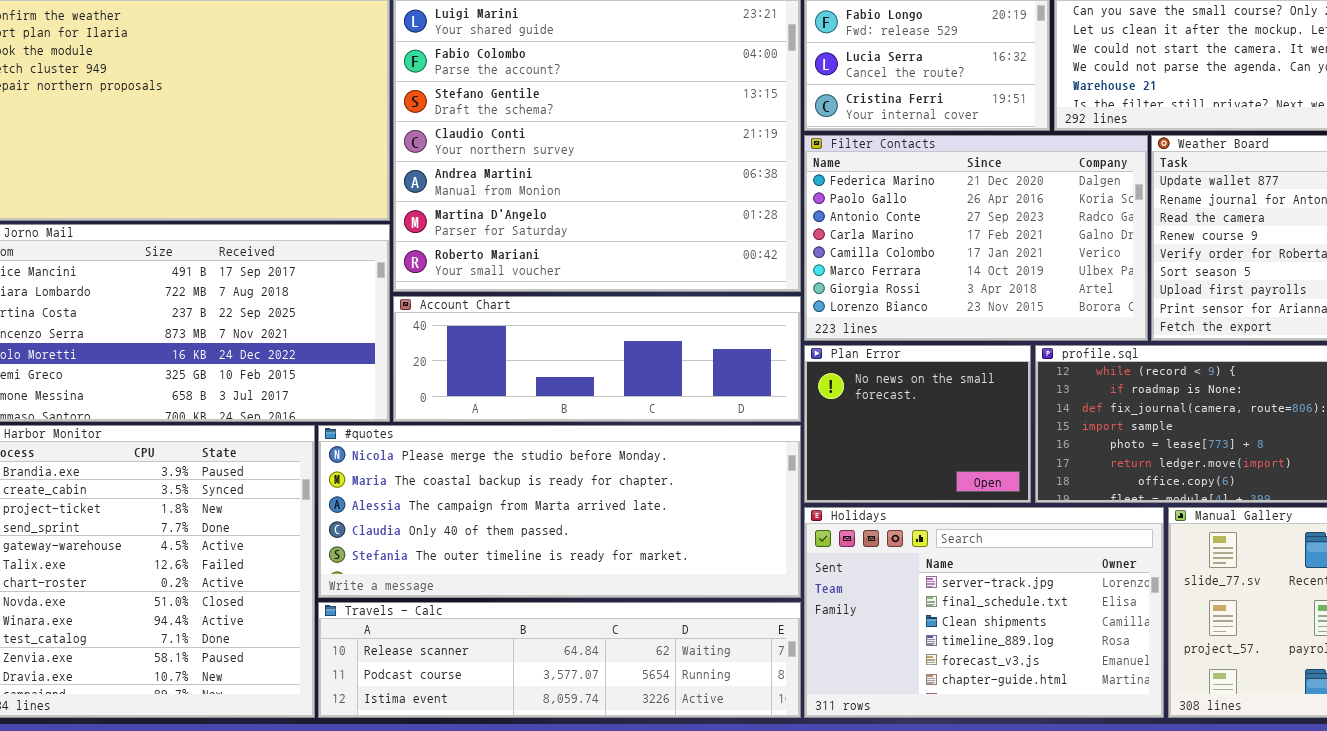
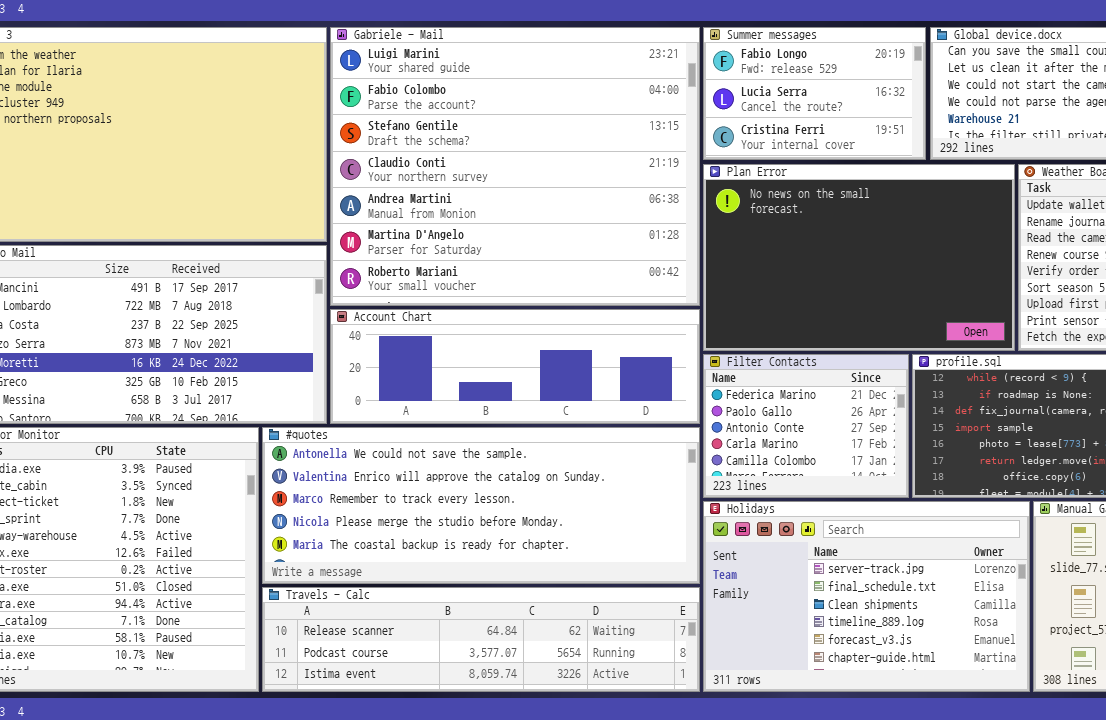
Filter Contacts: [804,135,1148,341] -> [703,354,909,498], moved, resized
Plan Error: [804,345,1031,503] -> [703,164,1015,351], moved, resized
#quotes: [318,425,801,598] -> [262,427,700,584], scrolled up 3 rows

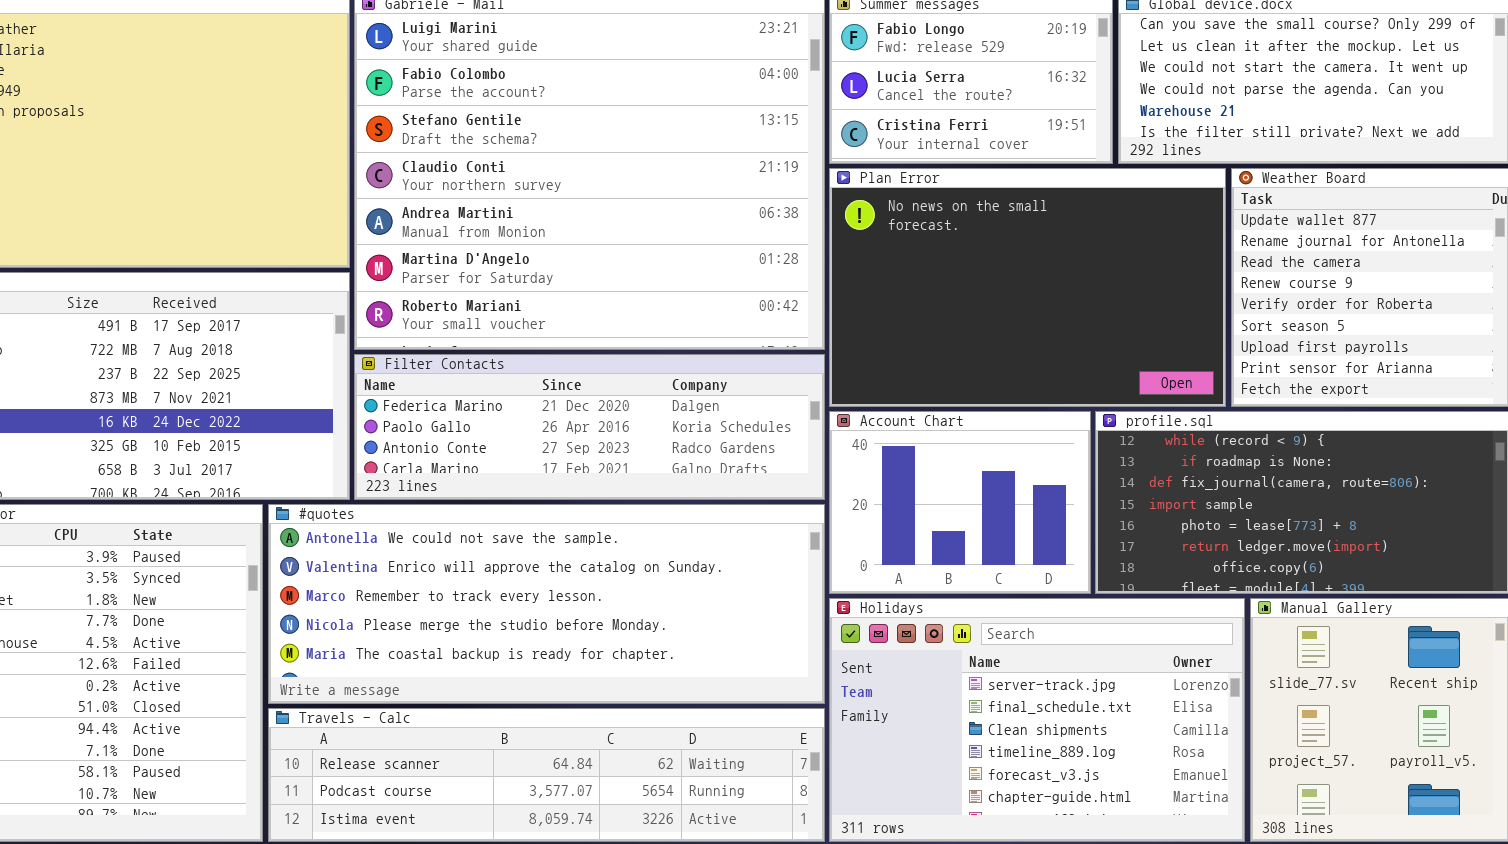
Account Chart: [330,309,700,424] -> [829,411,1091,594], moved, resized
Filter Contacts: [703,354,909,498] -> [354,354,825,500], moved, resized

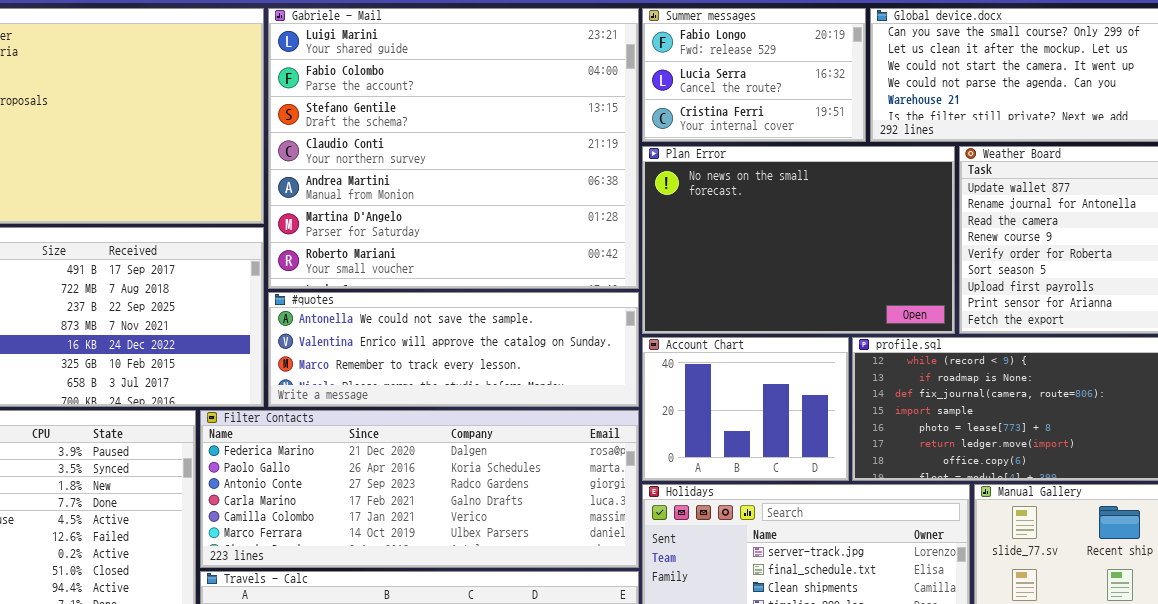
Filter Contacts: [354,354,825,500] -> [200,410,639,568], moved, resized
#quotes: [268,504,825,704] -> [268,292,639,407], moved, resized

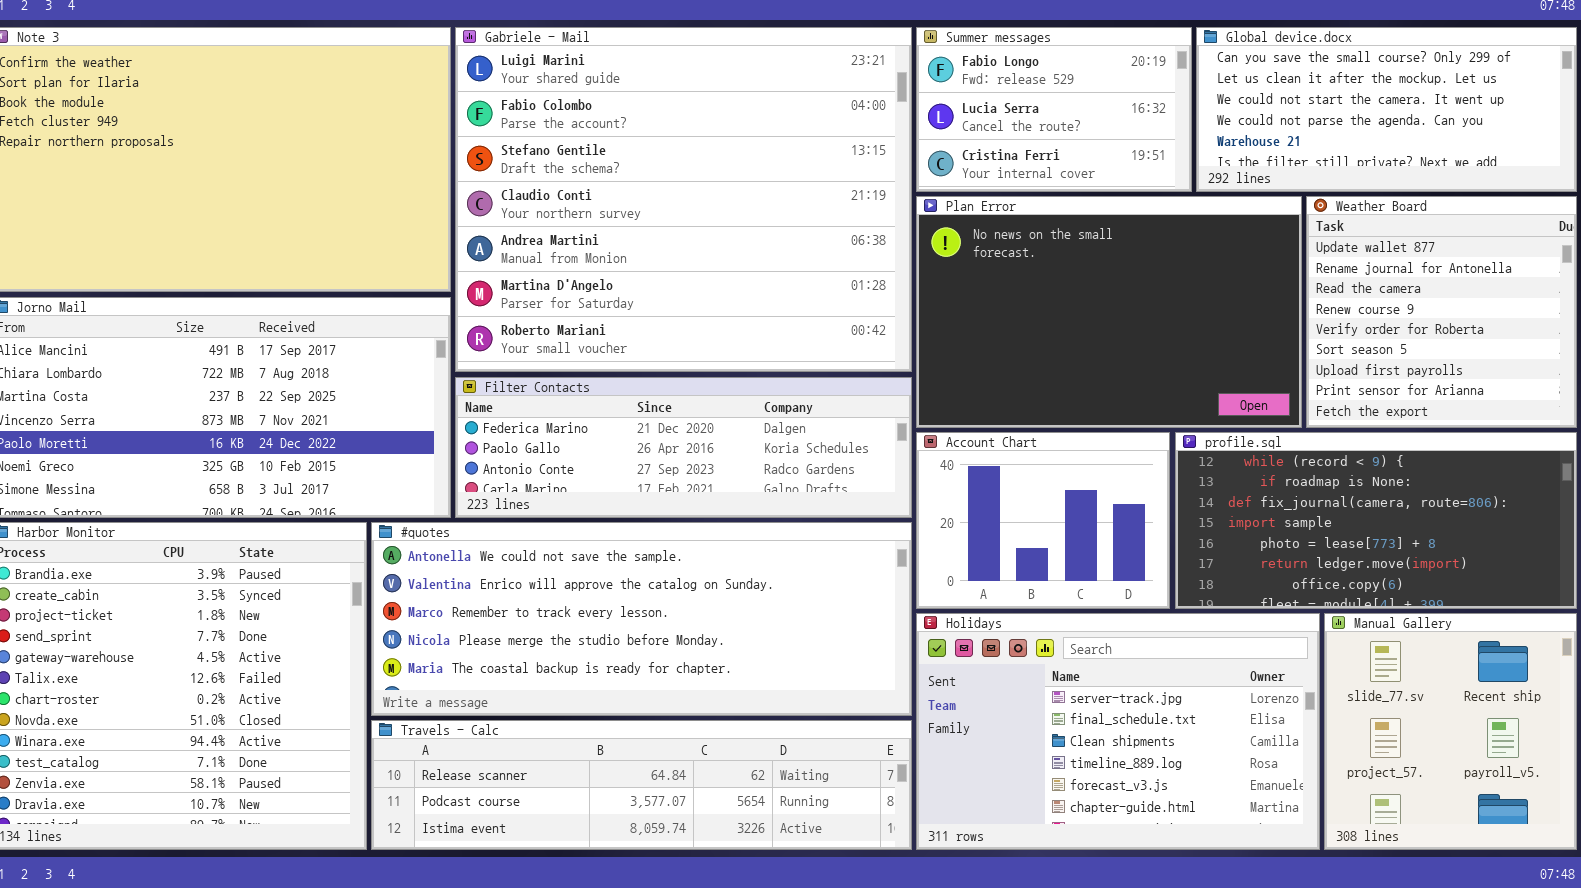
#quotes: [268,292,639,407] -> [371,522,912,716], moved, resized
Filter Contacts: [200,410,639,568] -> [455,377,912,518], moved, resized

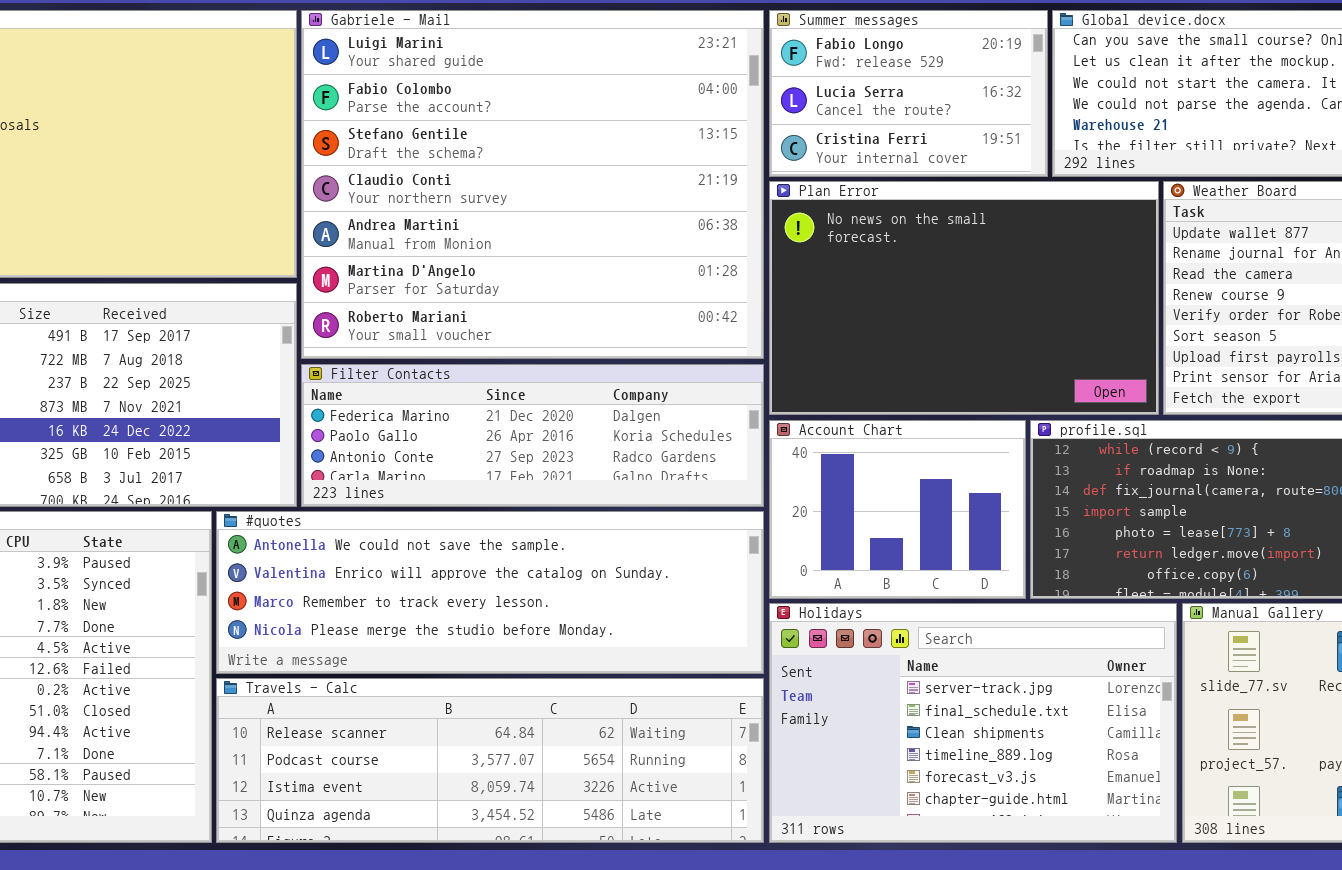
#quotes: [371,522,912,716] -> [216,511,764,674], resized
Travels - Calc: [371,720,912,850] -> [216,678,764,843], resized

